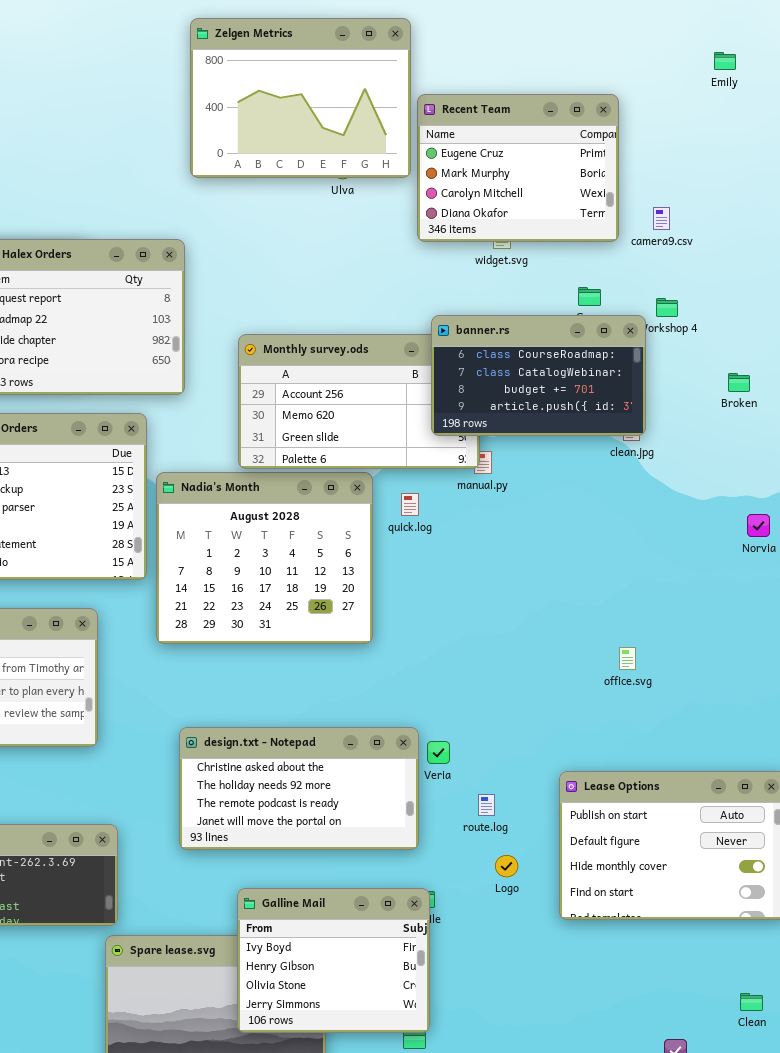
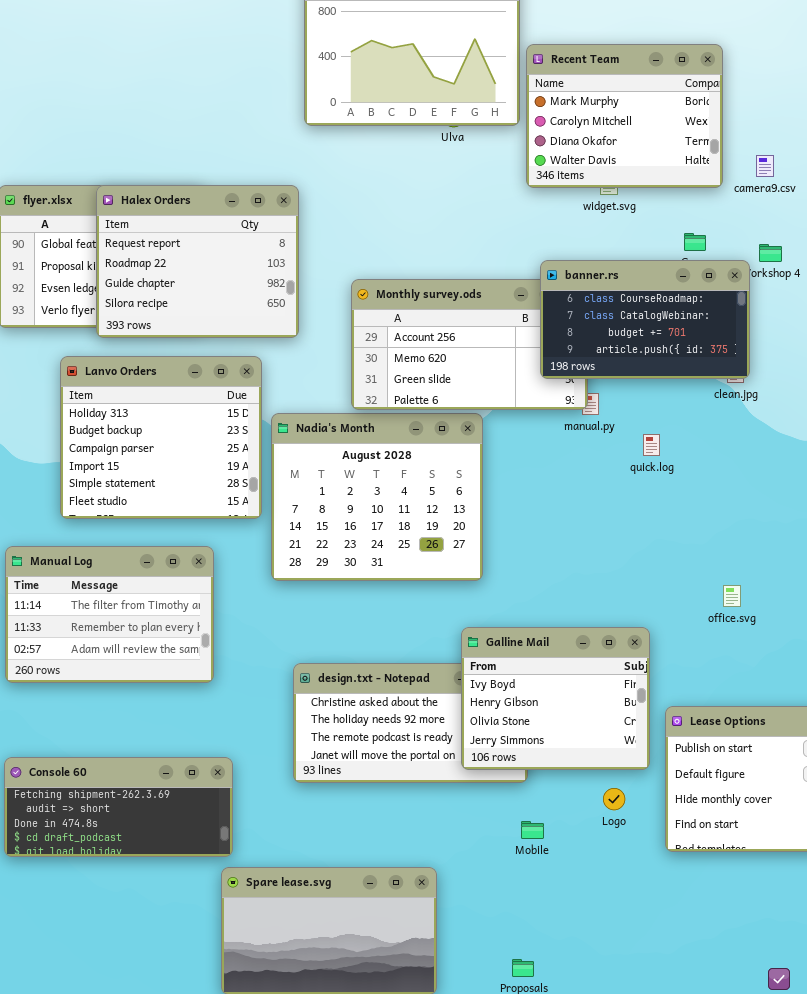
Recent Team: [417,94,619,242] -> [526,44,723,188], scrolled down 1 row
quick.log: [401,493,419,516] -> [643,434,660,456], moved
Galline Mail: [237,888,430,1033] -> [461,627,650,770], moved

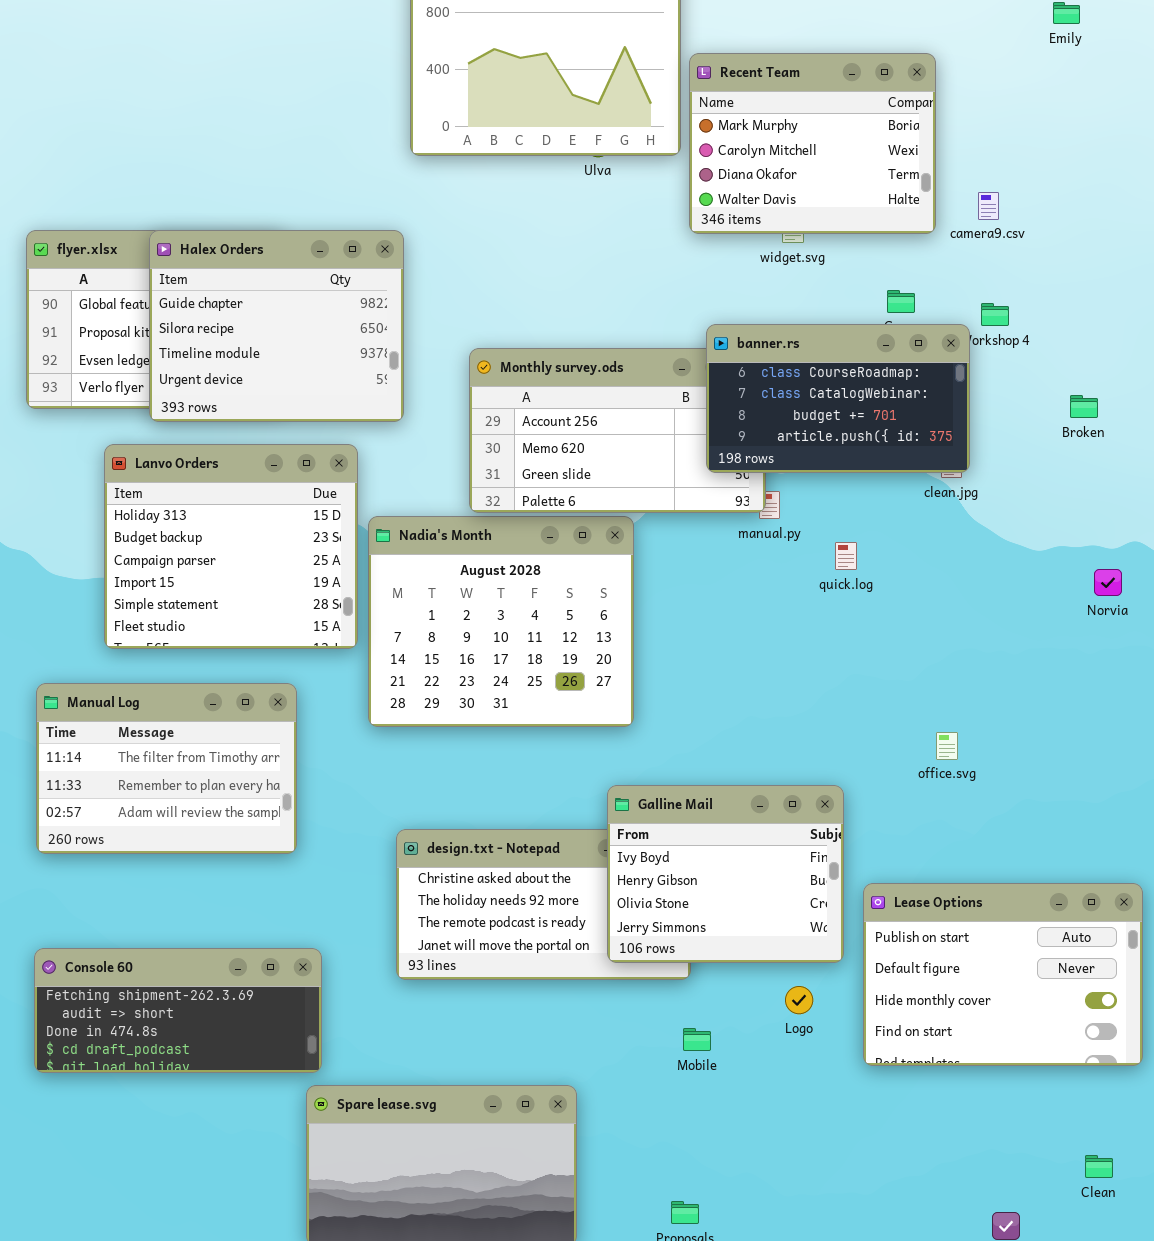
Halex Orders: [96,185,299,338] -> [149,230,404,422], scrolled down 2 rows

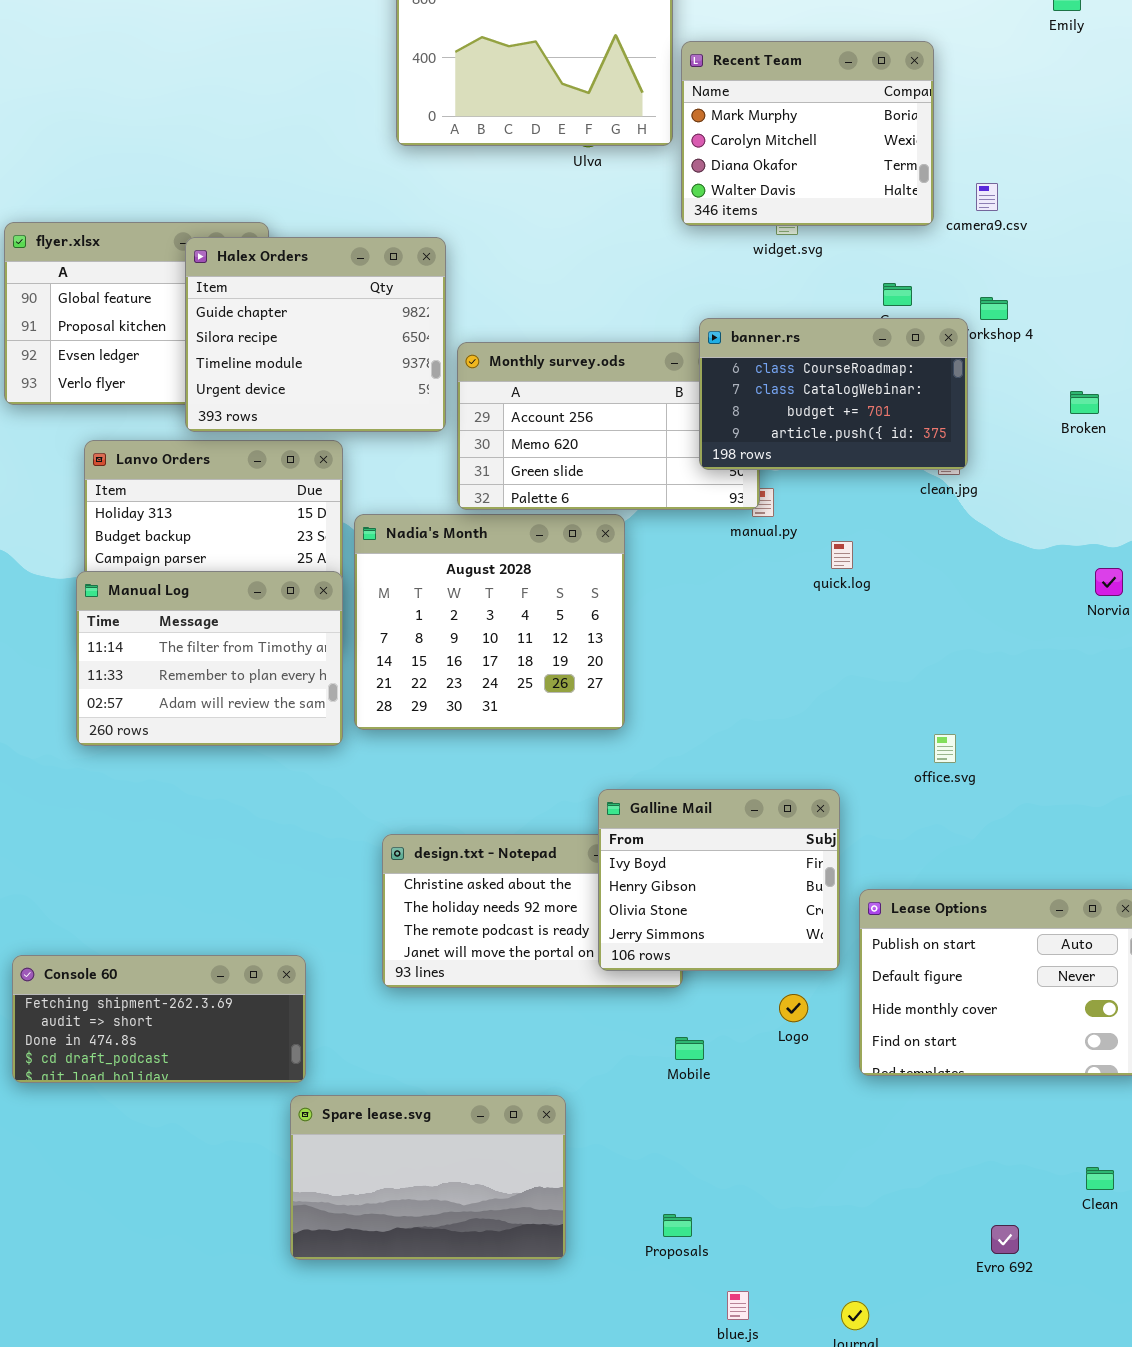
Halex Orders: [149,230,404,422] -> [185,237,446,432], moved
Manual Log: [36,683,297,854] -> [76,571,343,746], moved

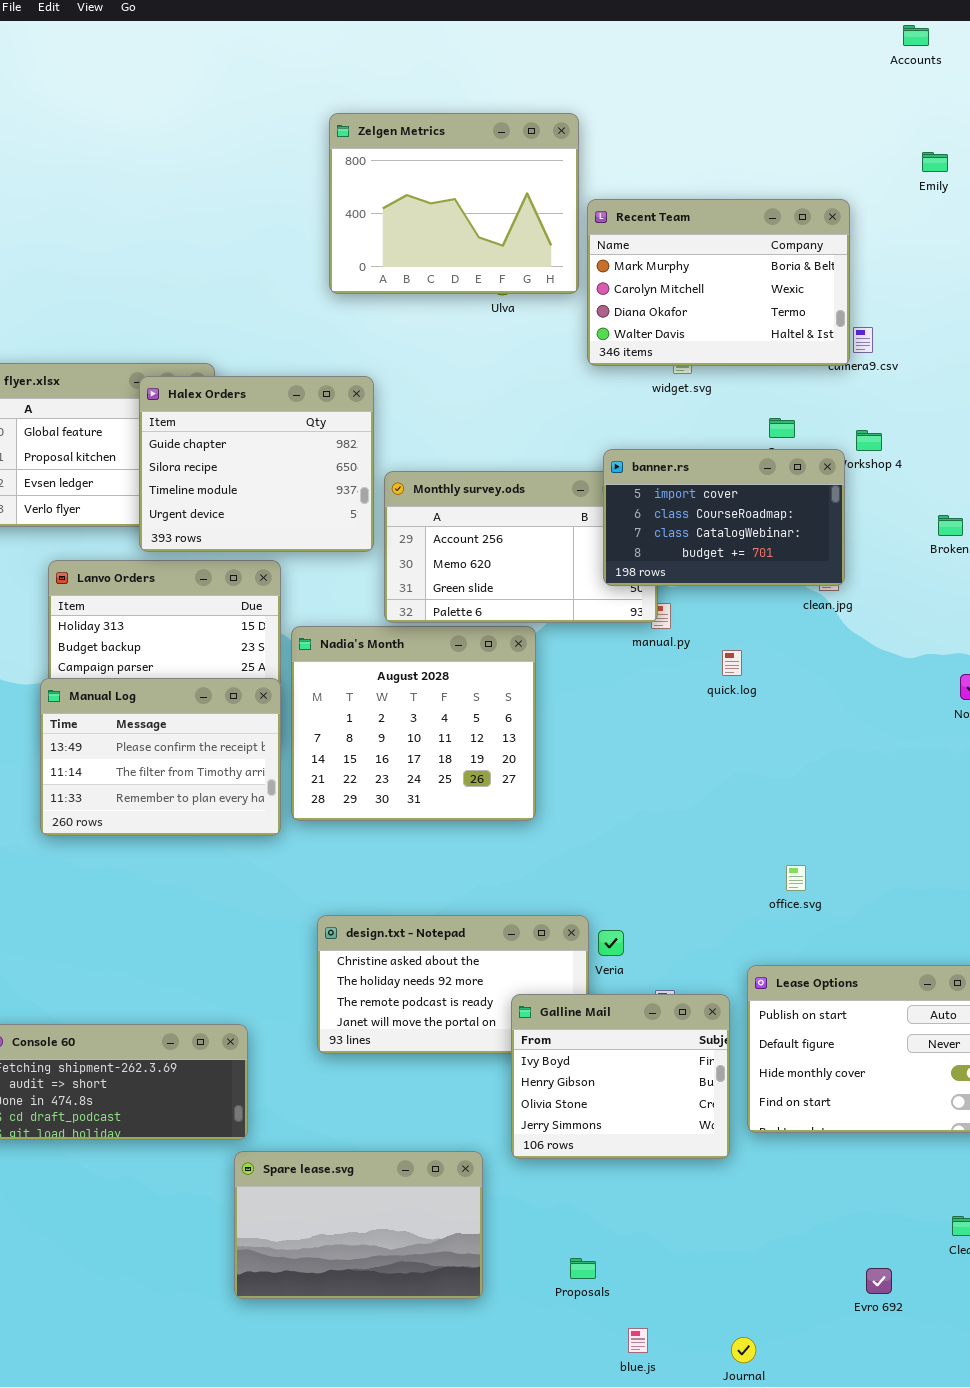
Recent Team: [681,41,934,226] -> [587,199,850,366], resized
banner.rs: [699,318,968,470] -> [603,449,845,586], scrolled up 1 row
Manual Log: [76,571,343,746] -> [40,678,281,836], scrolled up 1 row
office.svg: [934,734,956,763] -> [786,865,806,891], moved
Galline Mail: [598,789,840,971] -> [511,994,730,1159], moved

